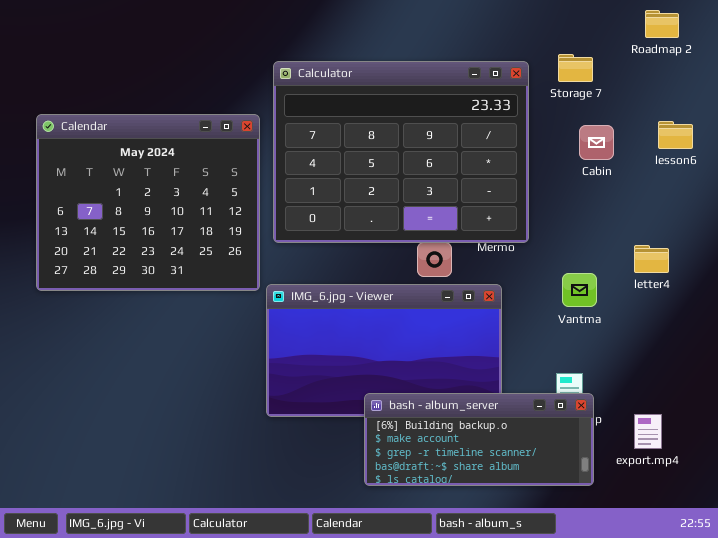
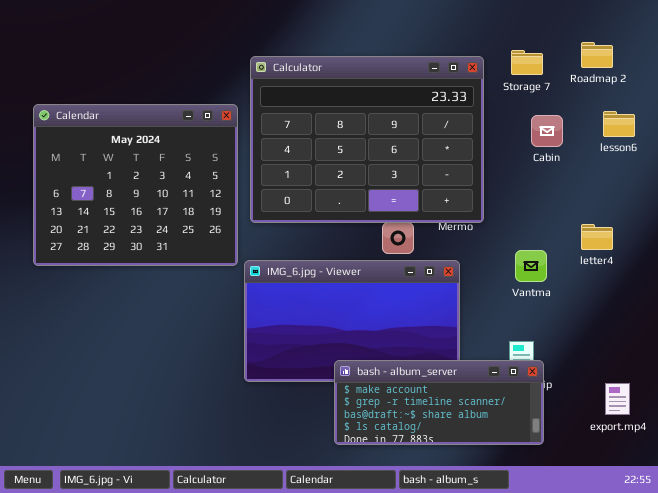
Roadmap 2: [645,10,679,38] -> [581,42,613,68], moved
bash - album_server: [364,393,594,486] -> [334,360,544,445], scrolled down 1 row
export.mp4: [634,414,662,449] -> [605,383,630,415], moved

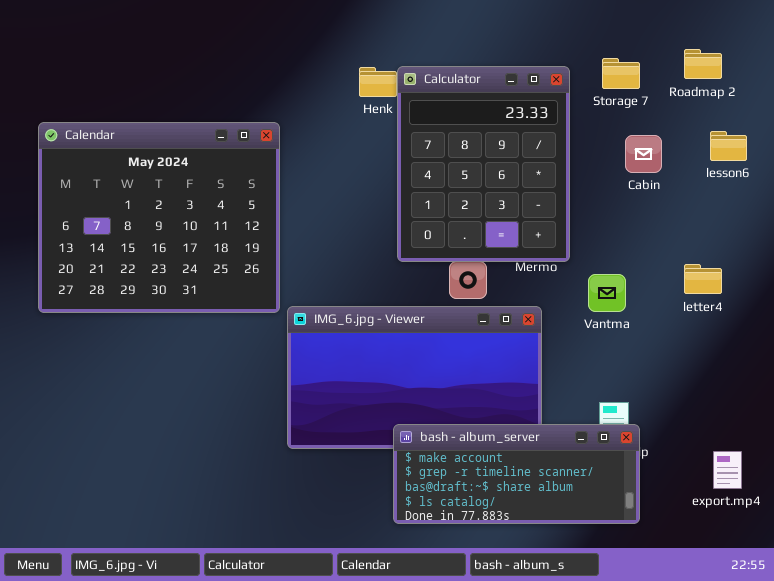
Calculator: [250,56,484,223] -> [397,66,570,262], resized
Vantma: [515,250,547,282] -> [588,274,626,312], moved

